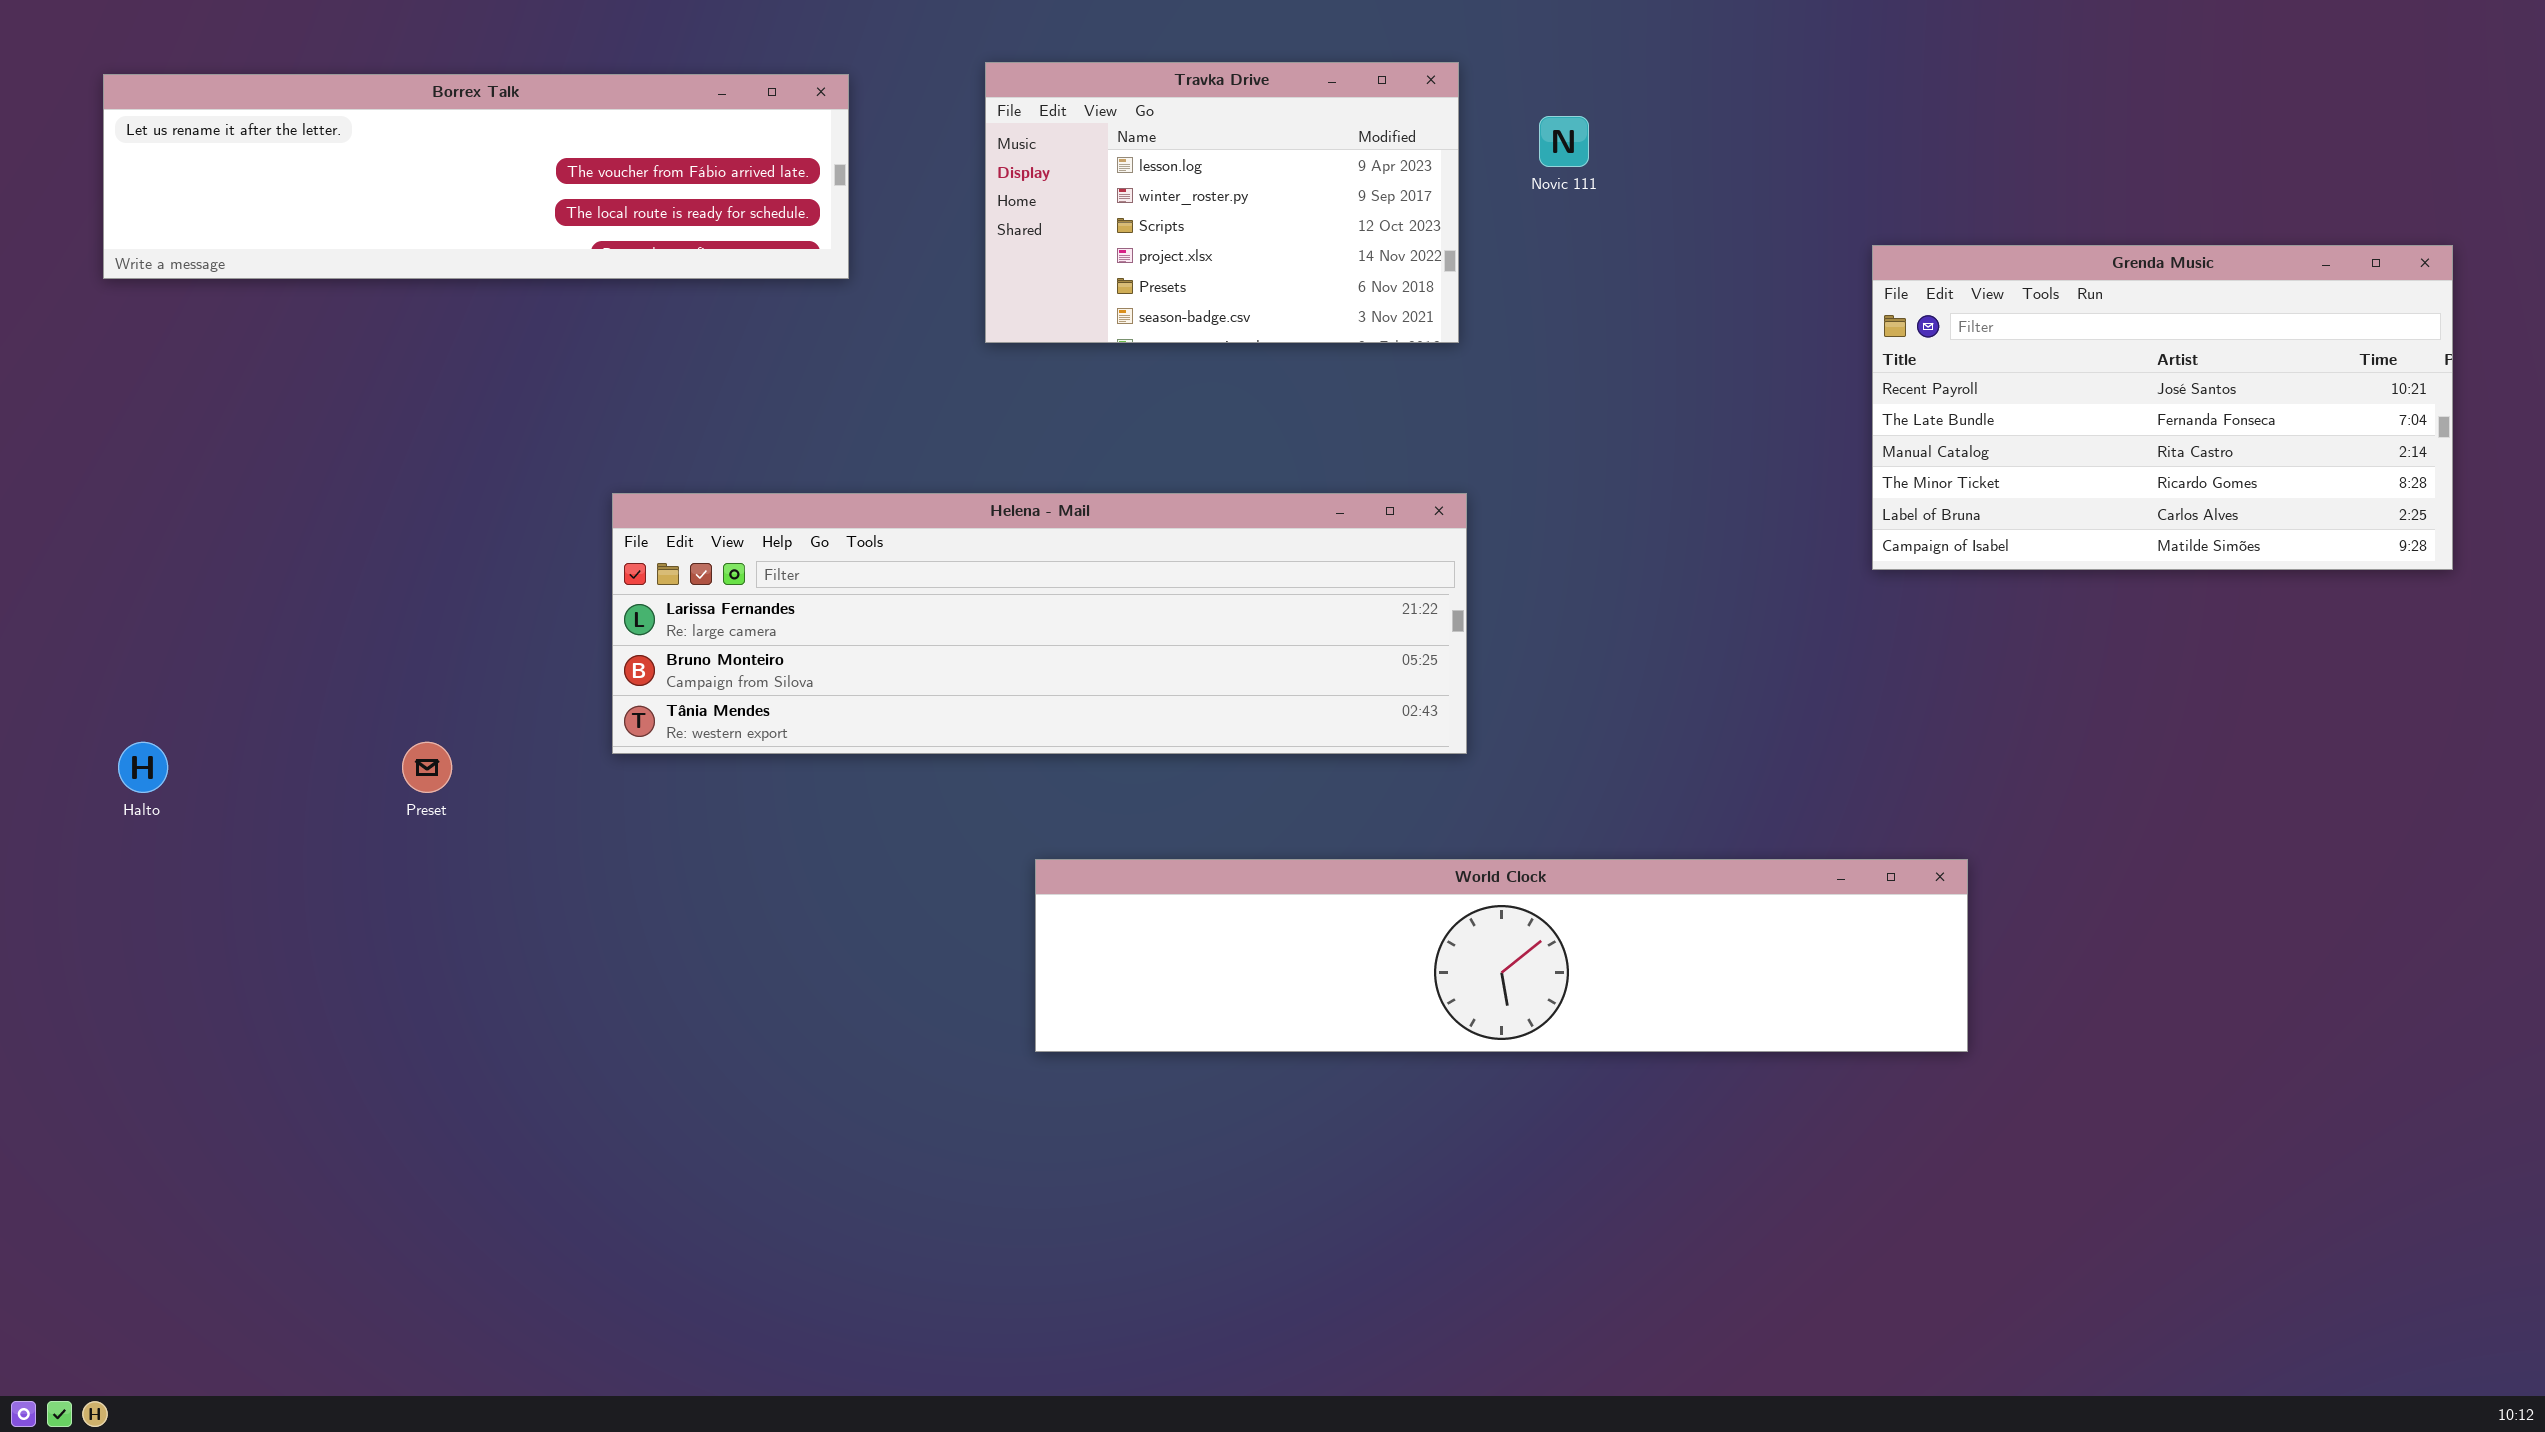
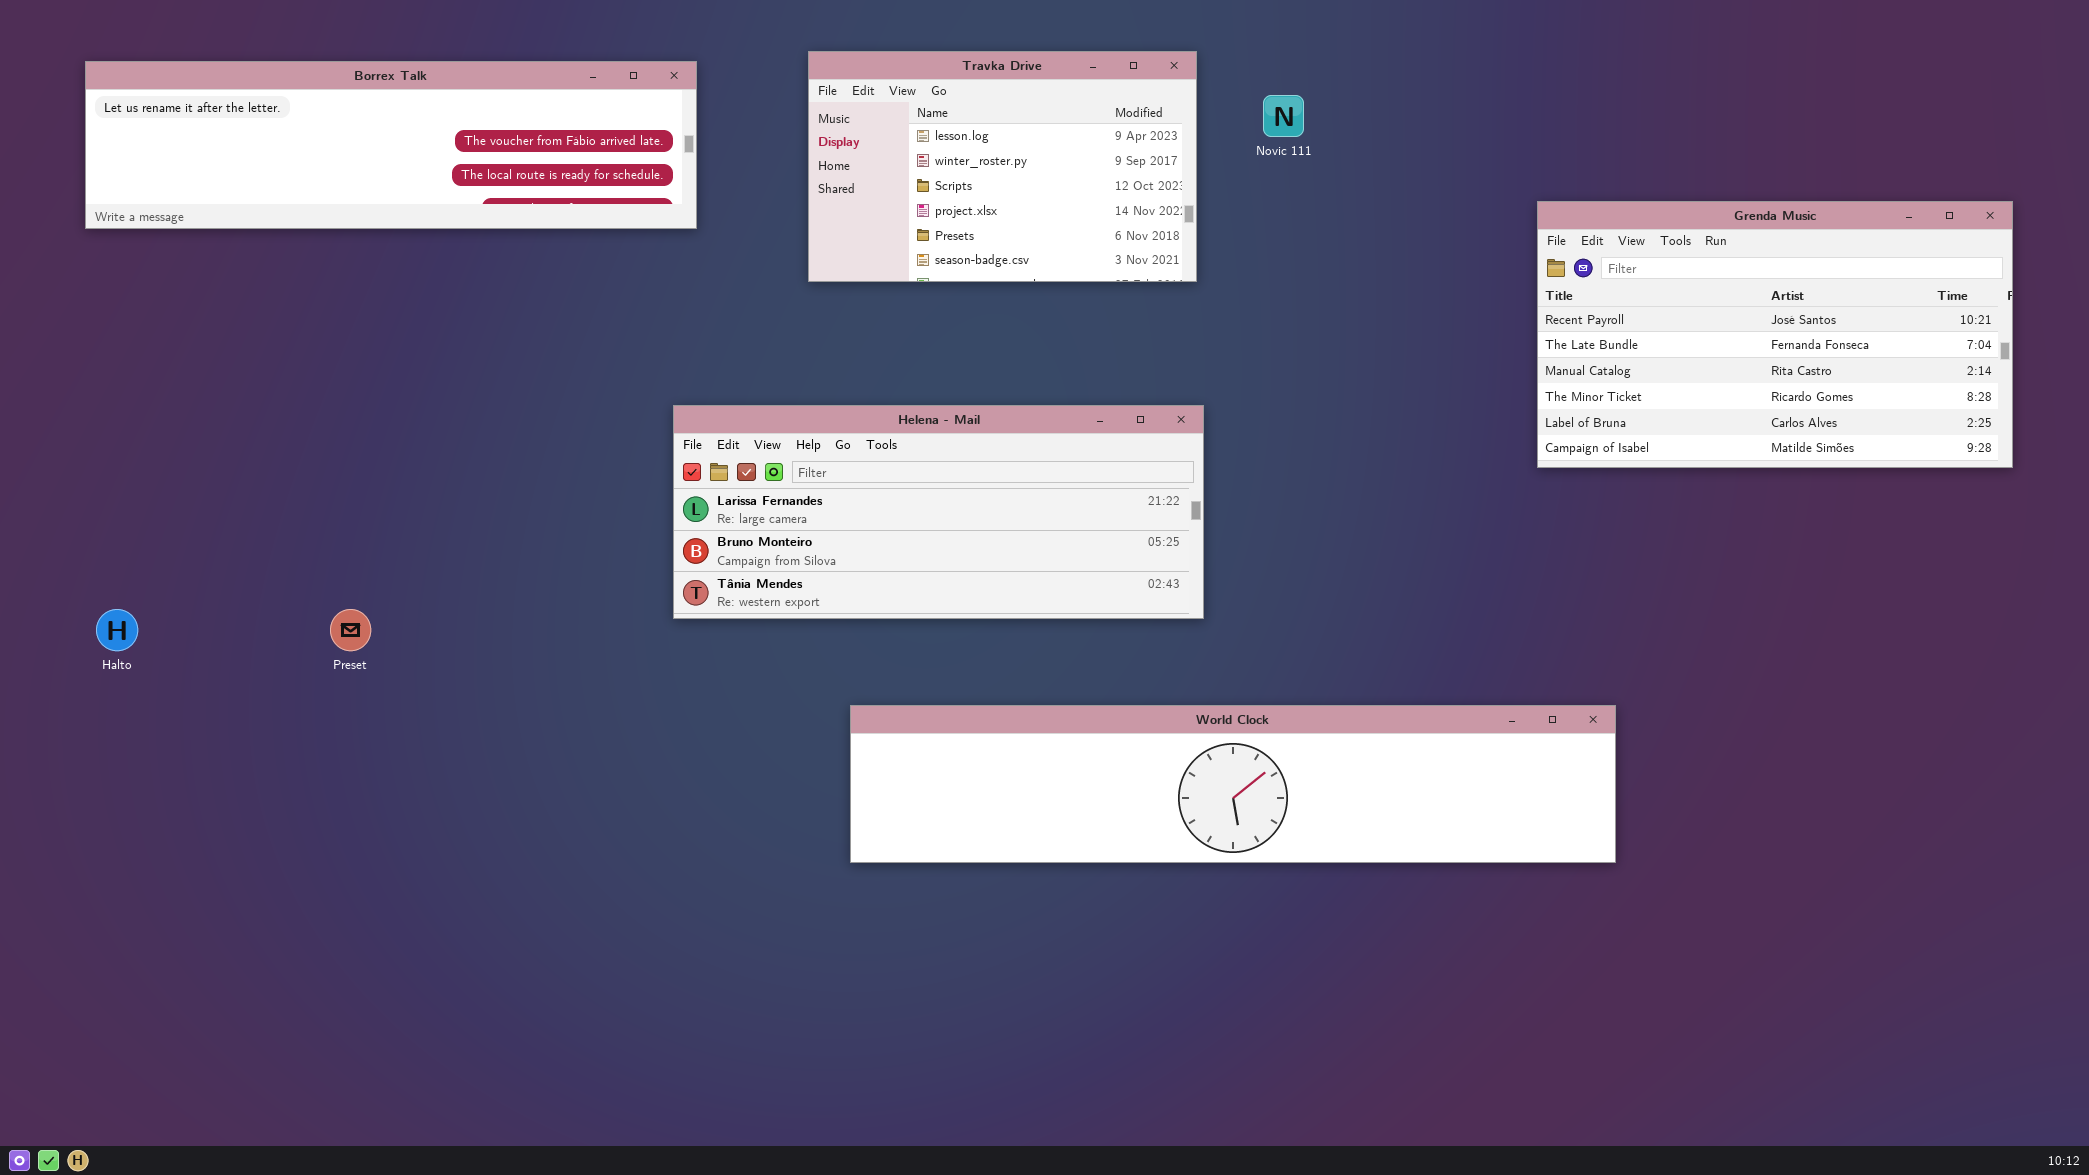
Helena - Mail: [612,493,1467,754] -> [673,405,1204,619], resized

